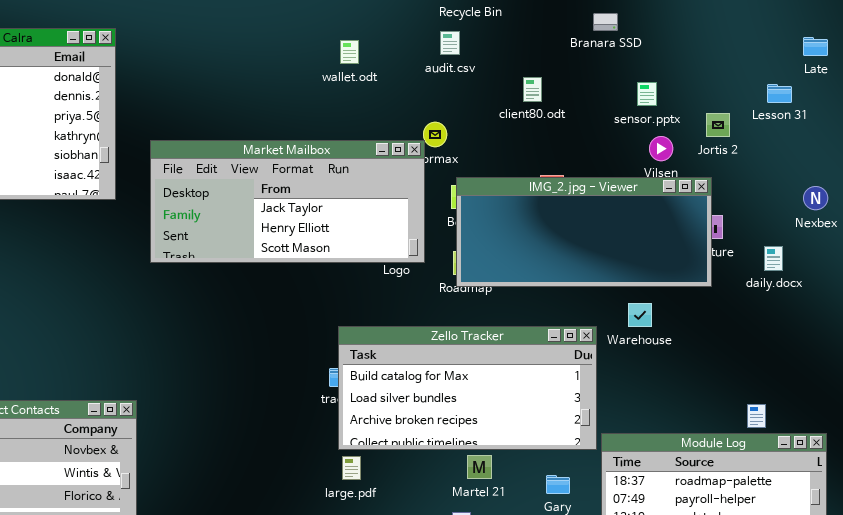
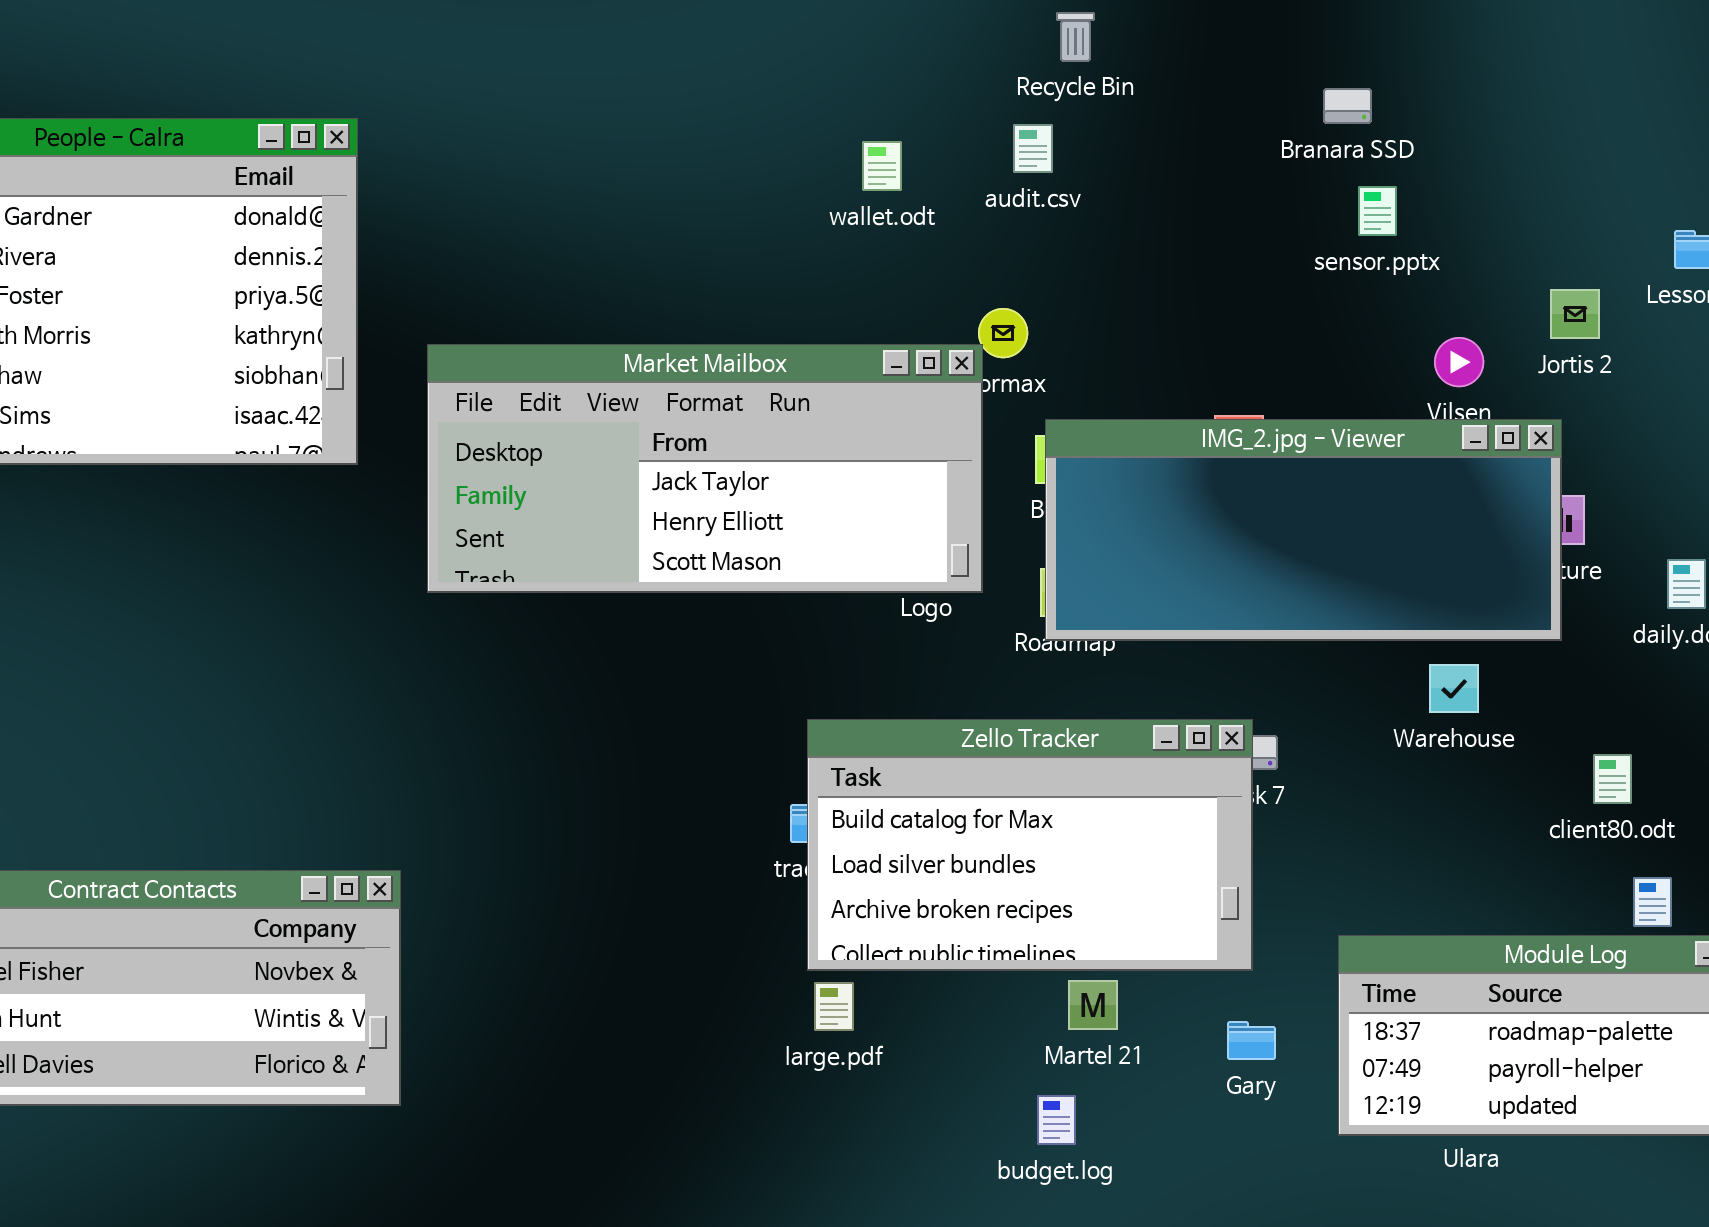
wallet.odt: [340,40,359,64] -> [862,141,902,191], moved
client80.odt: [523,77,542,102] -> [1593,754,1632,804], moved
sensor.pptx: [637,82,657,106] -> [1358,186,1397,236], moved
Warehouse: [628,303,652,327] -> [1429,664,1479,713], moved
Zello Tracker: [338,326,597,450] -> [807,719,1253,971], resized

